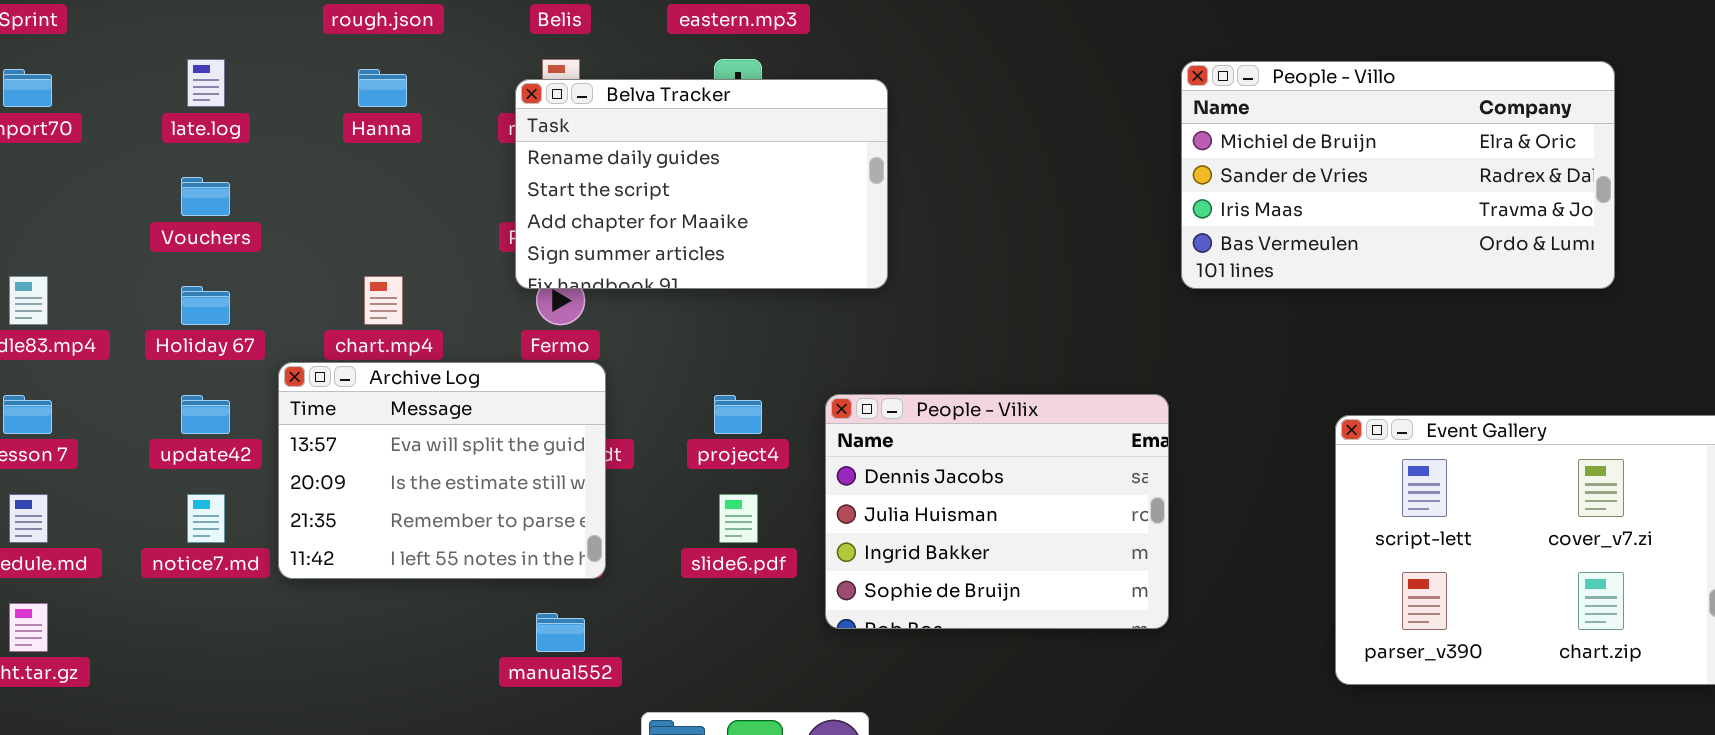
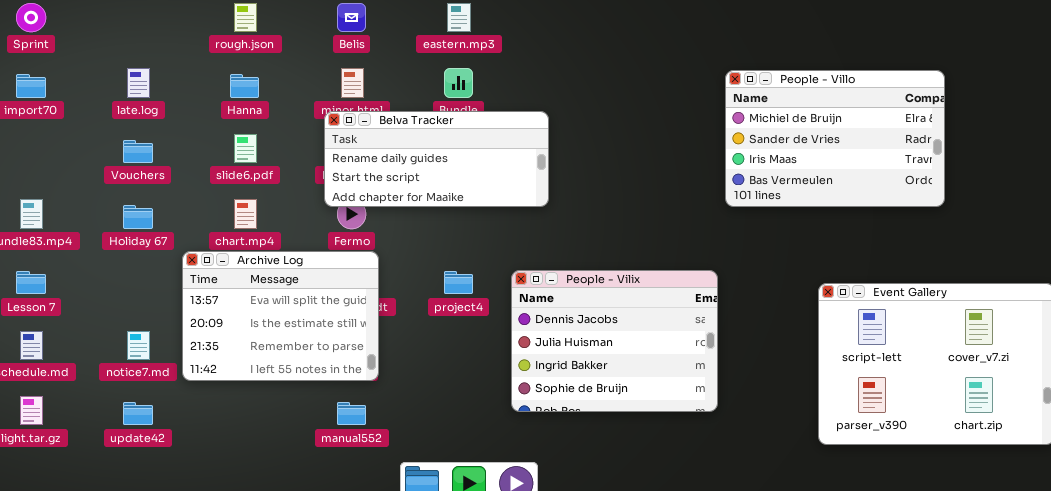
People - Villo: [1181,61,1615,289] -> [725,70,945,207], resized
Belva Tracker: [515,79,888,289] -> [324,111,549,207], resized
update42: [181,395,230,434] -> [123,402,153,425], moved
slide6.pdf: [719,494,758,543] -> [234,134,257,163], moved

